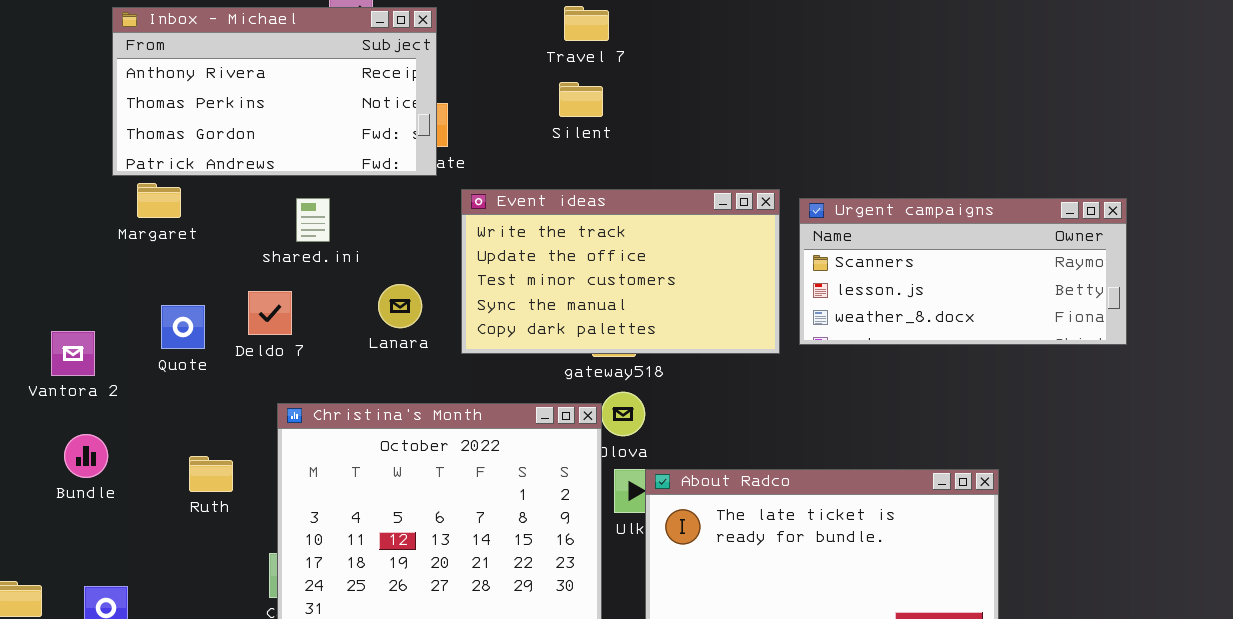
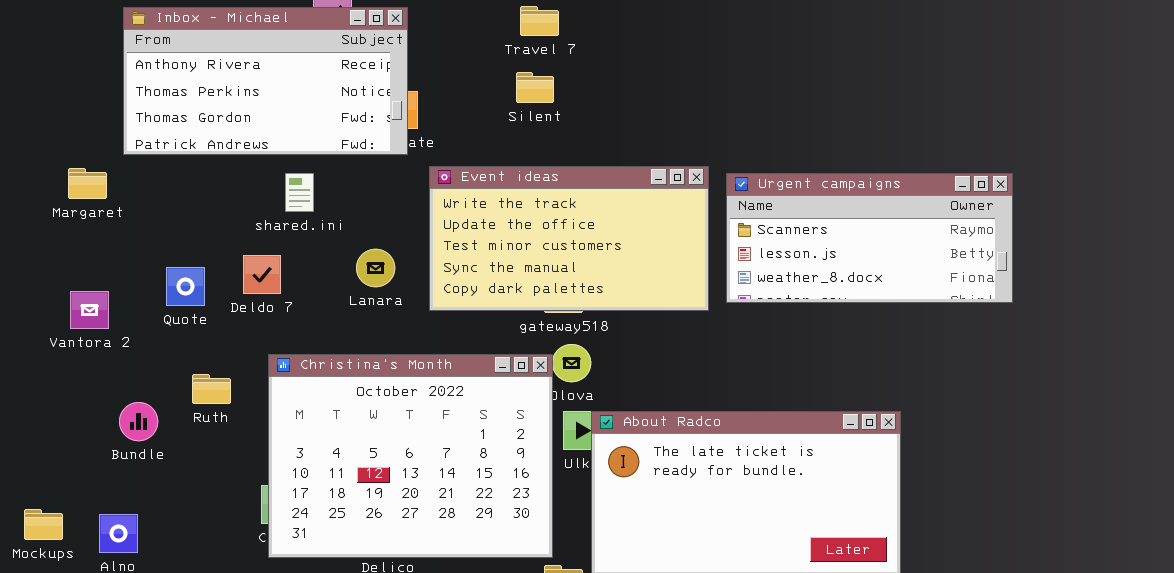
Margaret: [137,183,181,218] -> [68,168,107,199], moved
Bundle: [64,434,108,478] -> [119,402,158,441], moved
Ruth: [189,456,233,492] -> [192,374,231,404], moved

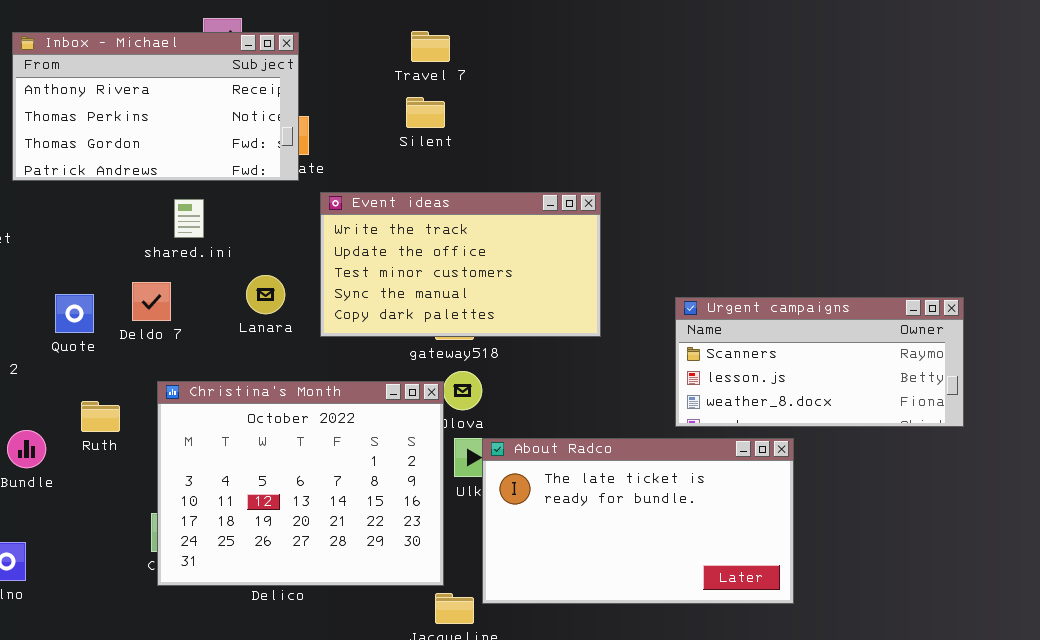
Urgent campaigns: [726,173,1013,303] -> [675,297,964,427], moved

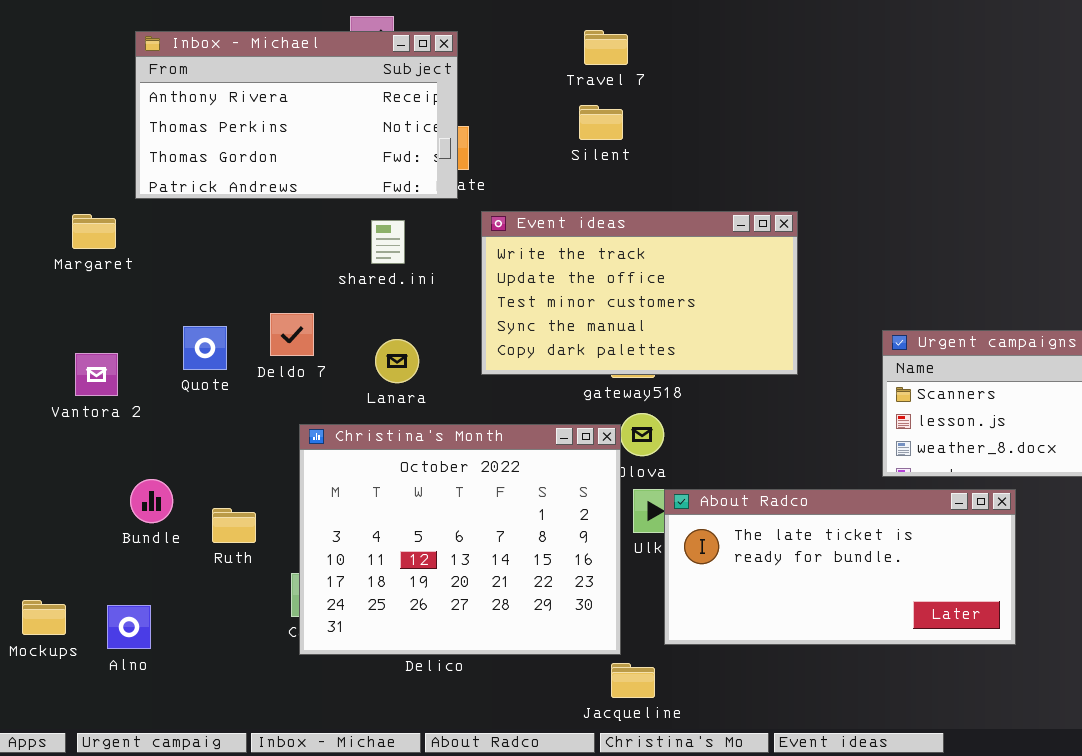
shared.ini: [174,199,204,238] -> [371,220,405,264], moved
Lanara: [246,275,285,314] -> [375,339,419,383], moved
Ruth: [81,401,120,432] -> [212,508,256,543], moved
About Radco: [482,438,794,604] -> [664,489,1016,645], resized

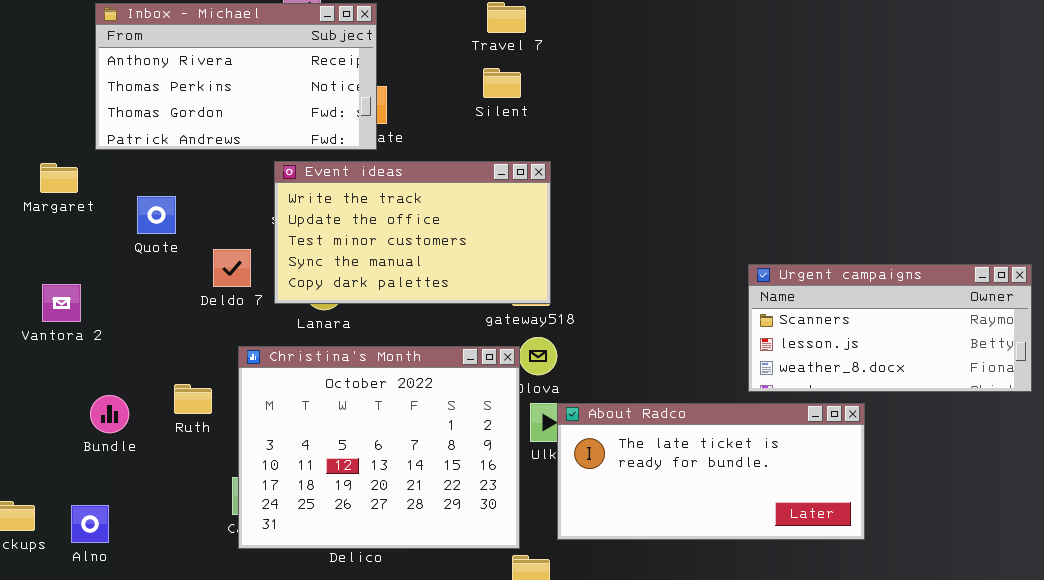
Event ideas: [481,211,798,375] -> [274,161,551,304], moved
Quote: [183,326,227,370] -> [137,196,176,234], moved
Ruth: [212,508,256,543] -> [174,384,212,414], moved

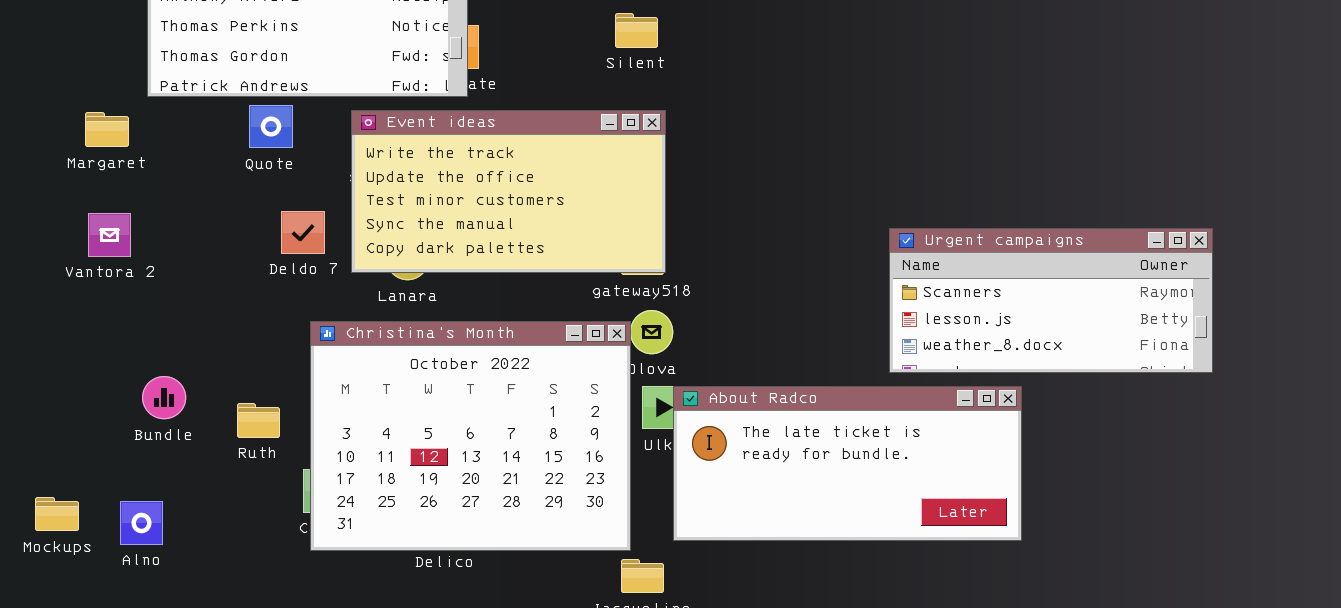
Silent: [483,68,521,98] -> [615,13,658,48], moved
Quote: [137,196,176,234] -> [249,105,293,148], moved
Vantora 2: [42,284,81,322] -> [88,213,131,257], moved
Ruth: [174,384,212,414] -> [237,403,280,438], moved

